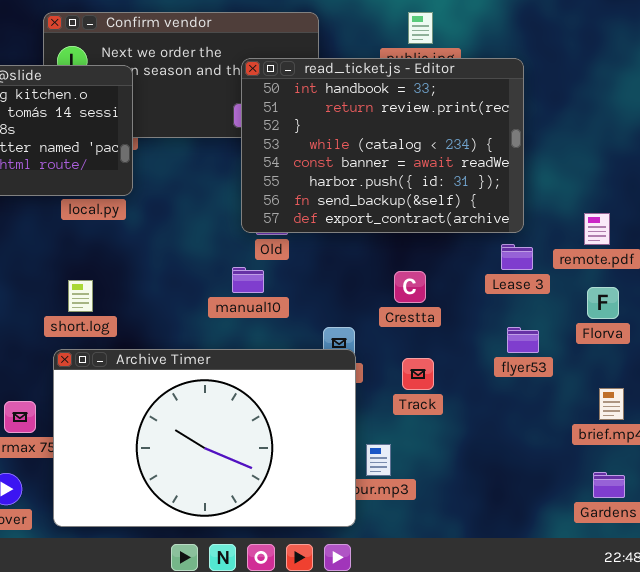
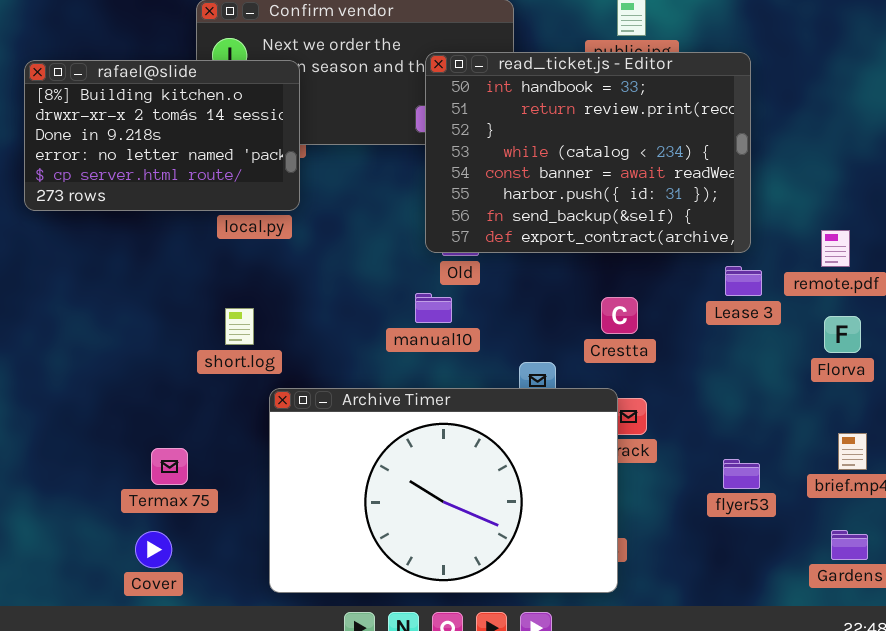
flyer53: [507,327,539,353] -> [723,459,760,489], moved
Archive Timer: [53,349,356,527] -> [269,388,618,593], moved

